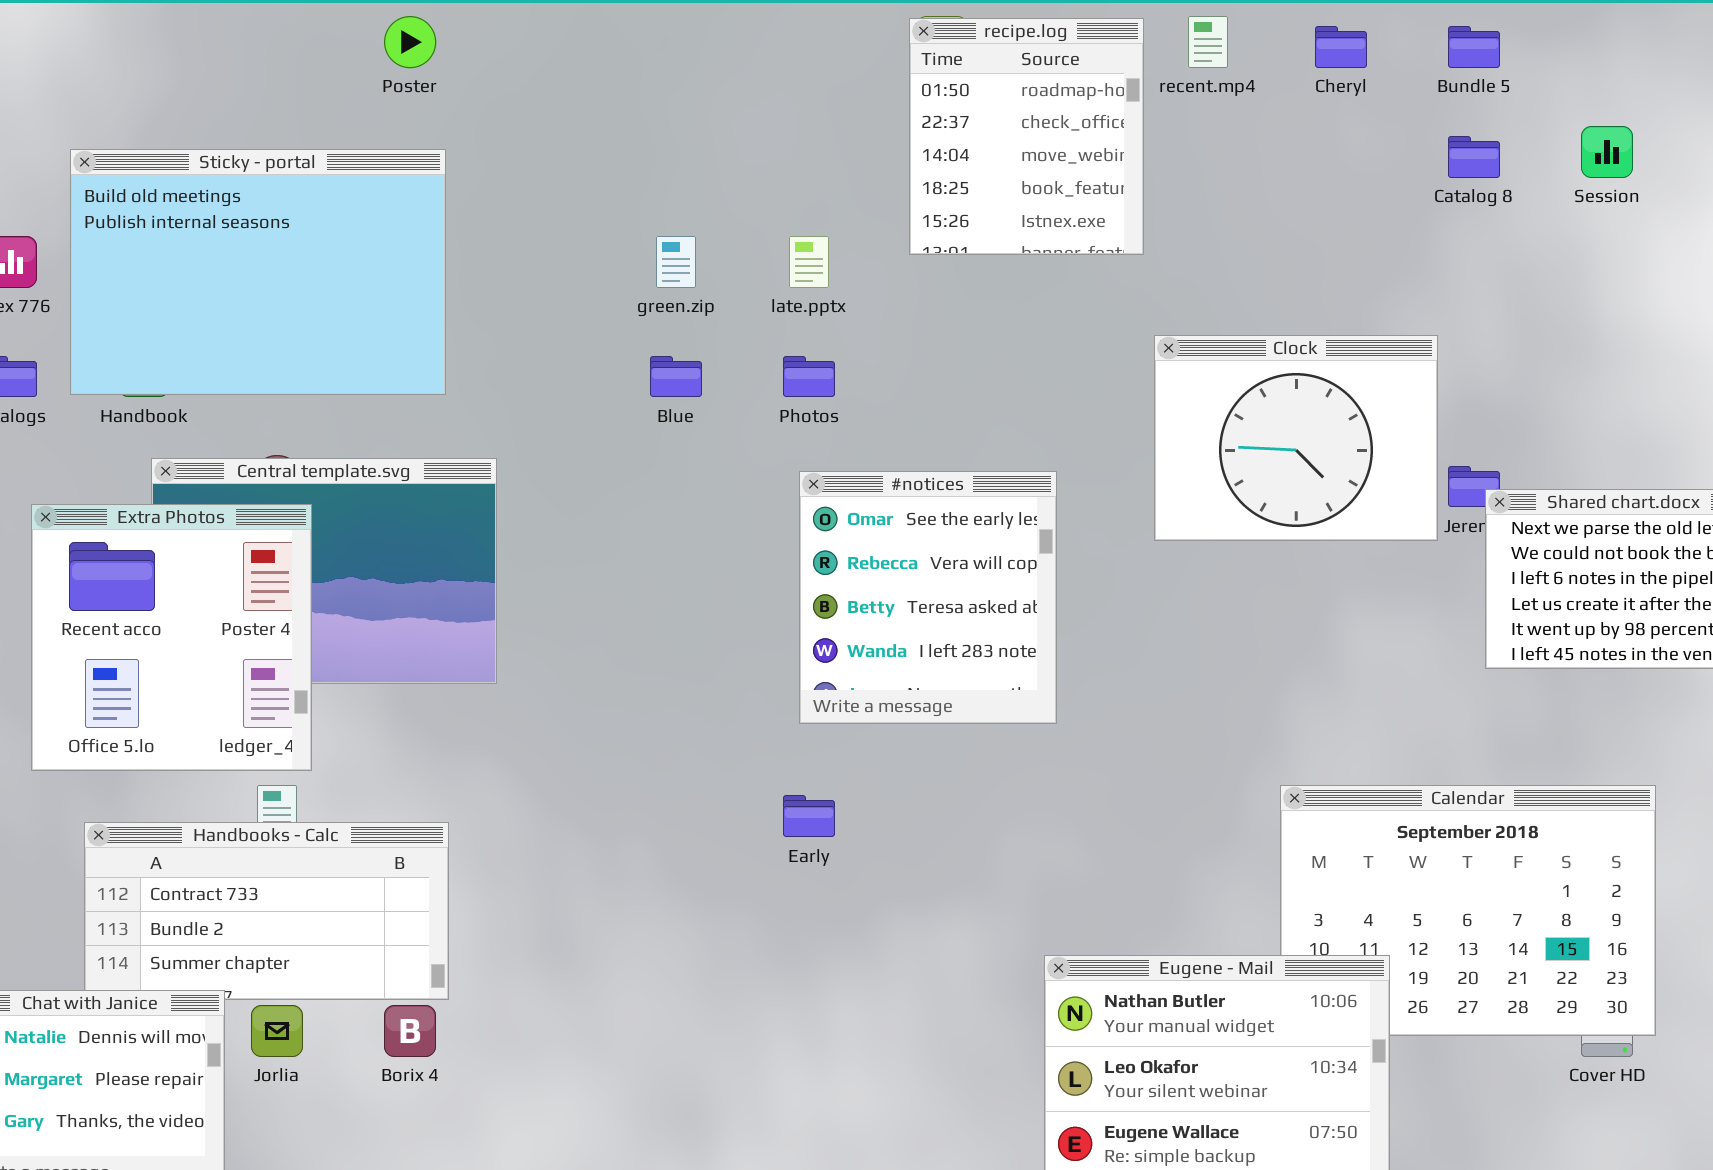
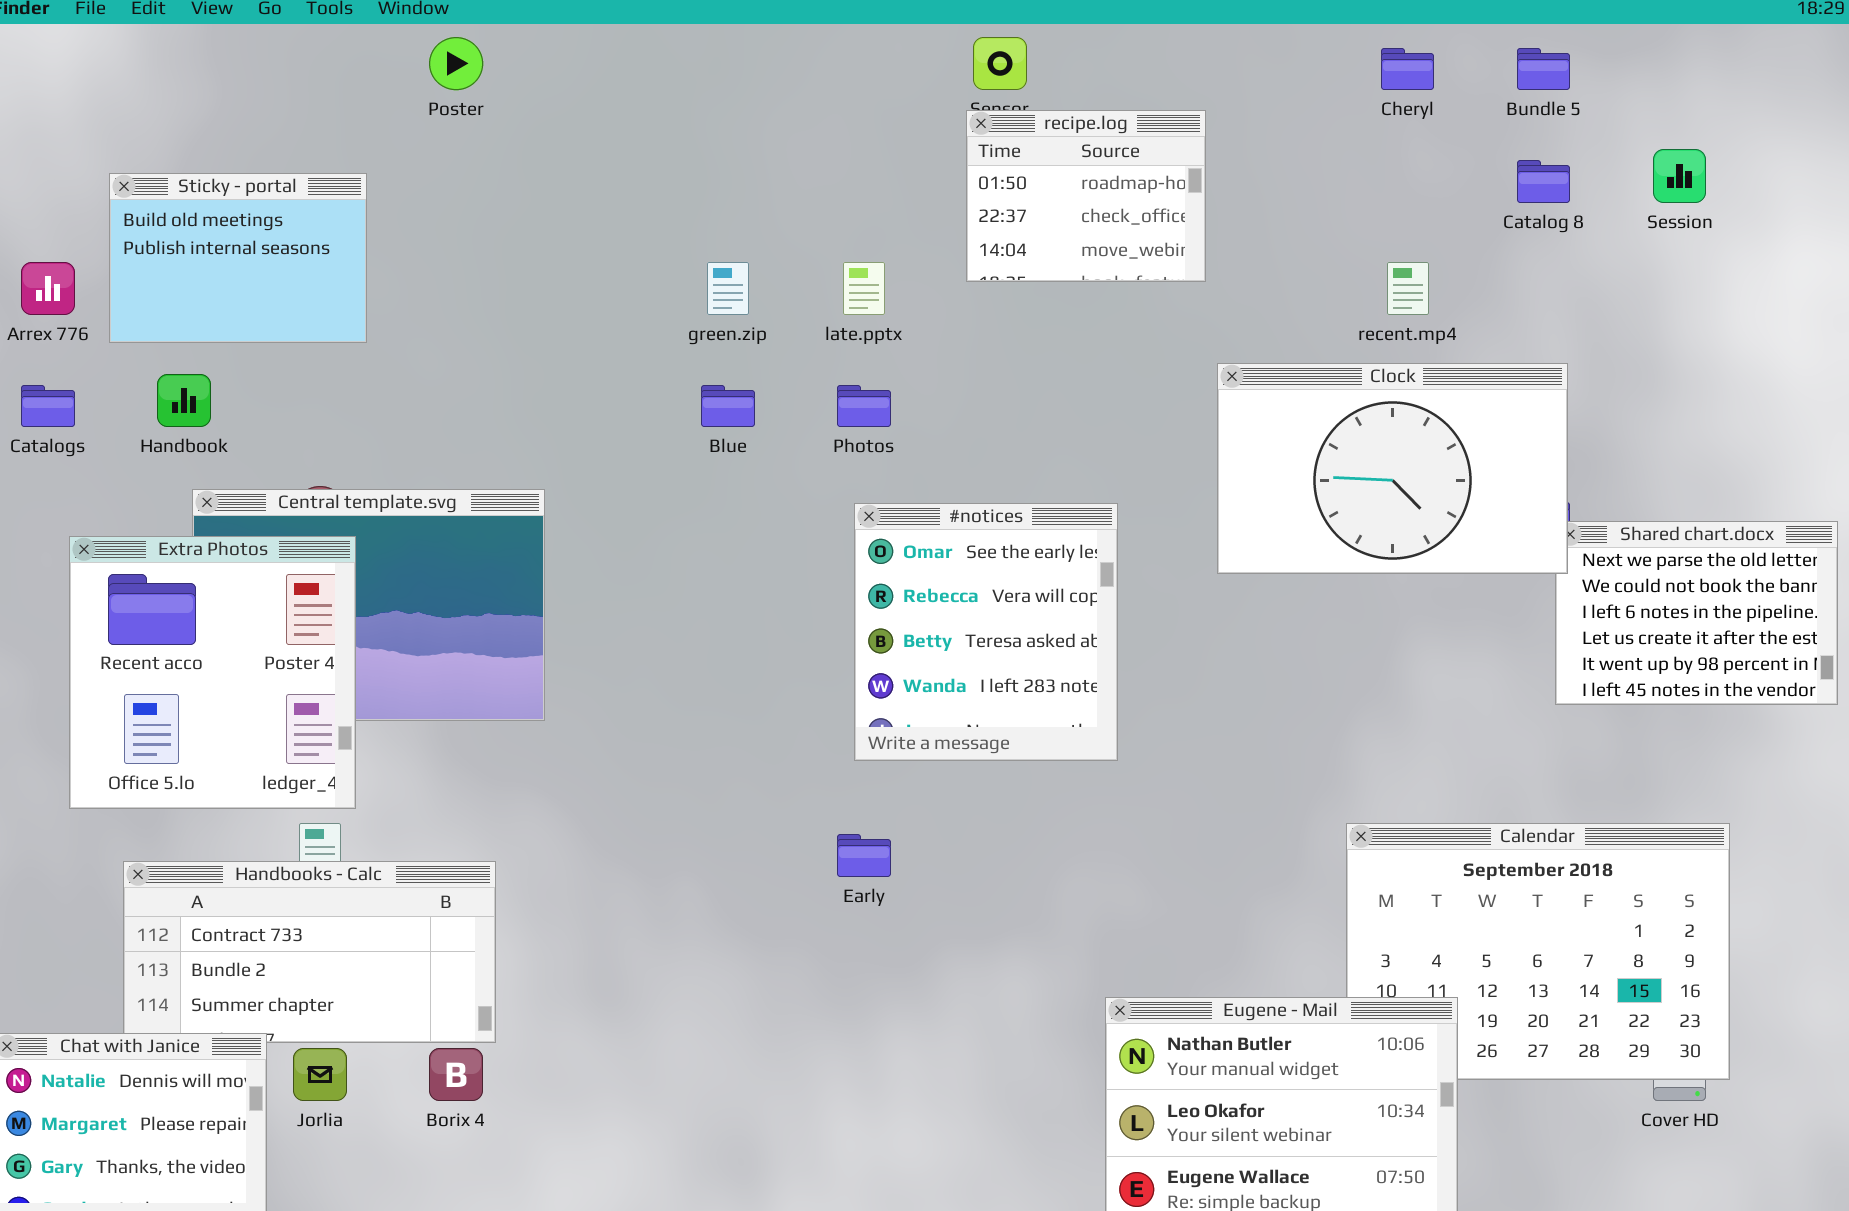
recent.mp4: [1188,16,1228,68] -> [1387,262,1429,315], moved
recipe.log: [909,18,1144,255] -> [966,110,1206,282], resized
Sticky - portal: [70,149,446,395] -> [109,173,367,343], resized
Clock: [1154,335,1438,541] -> [1217,363,1568,574], resized

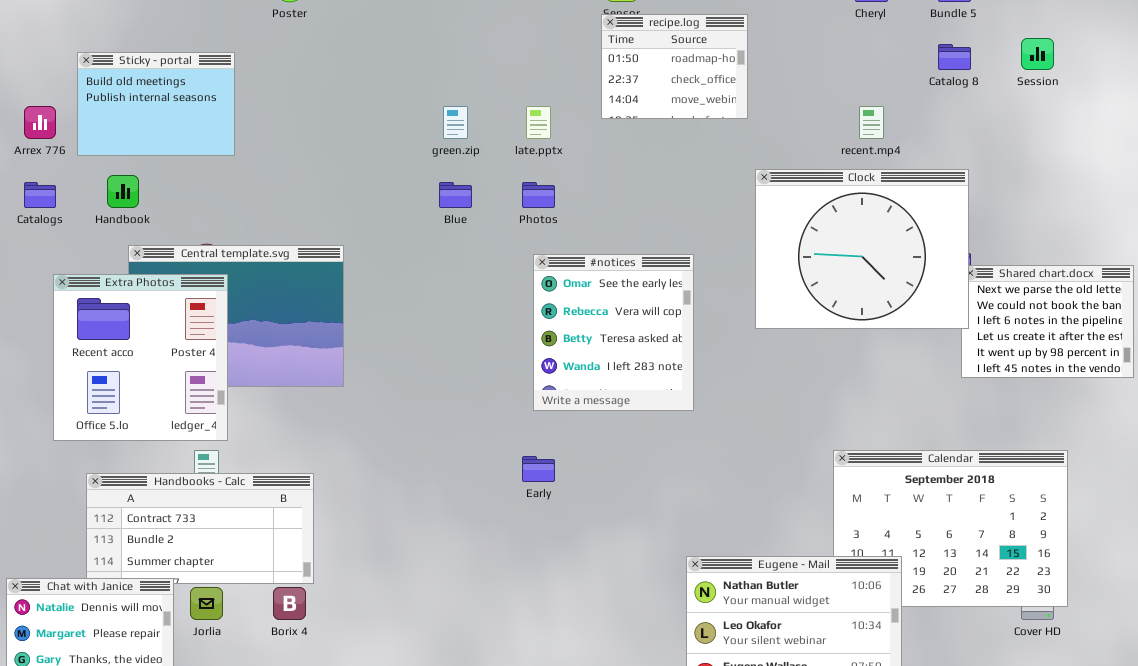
Clock: [1217,363,1568,574] -> [755,169,969,329], resized

